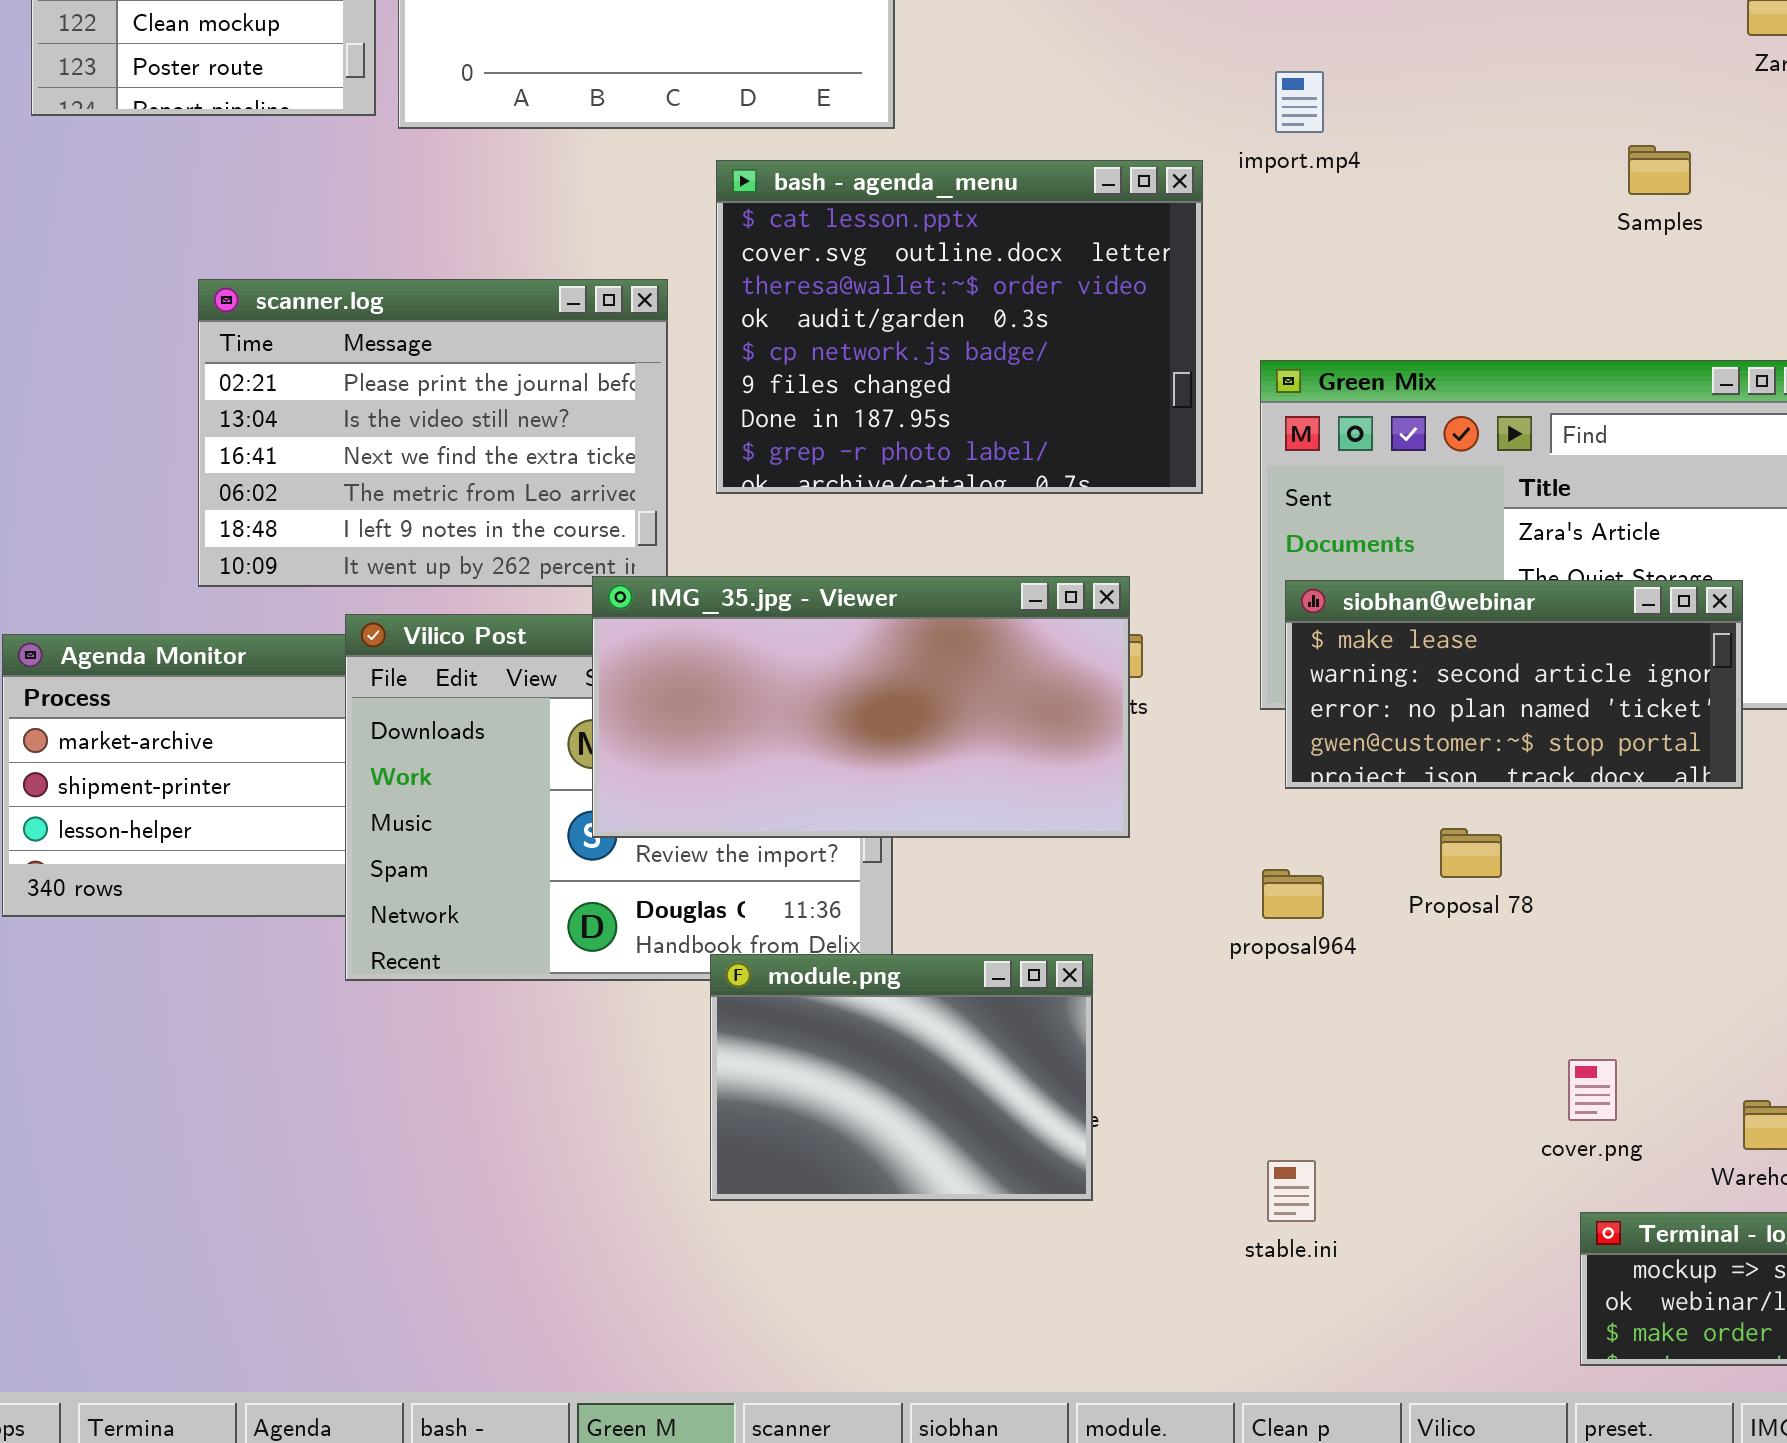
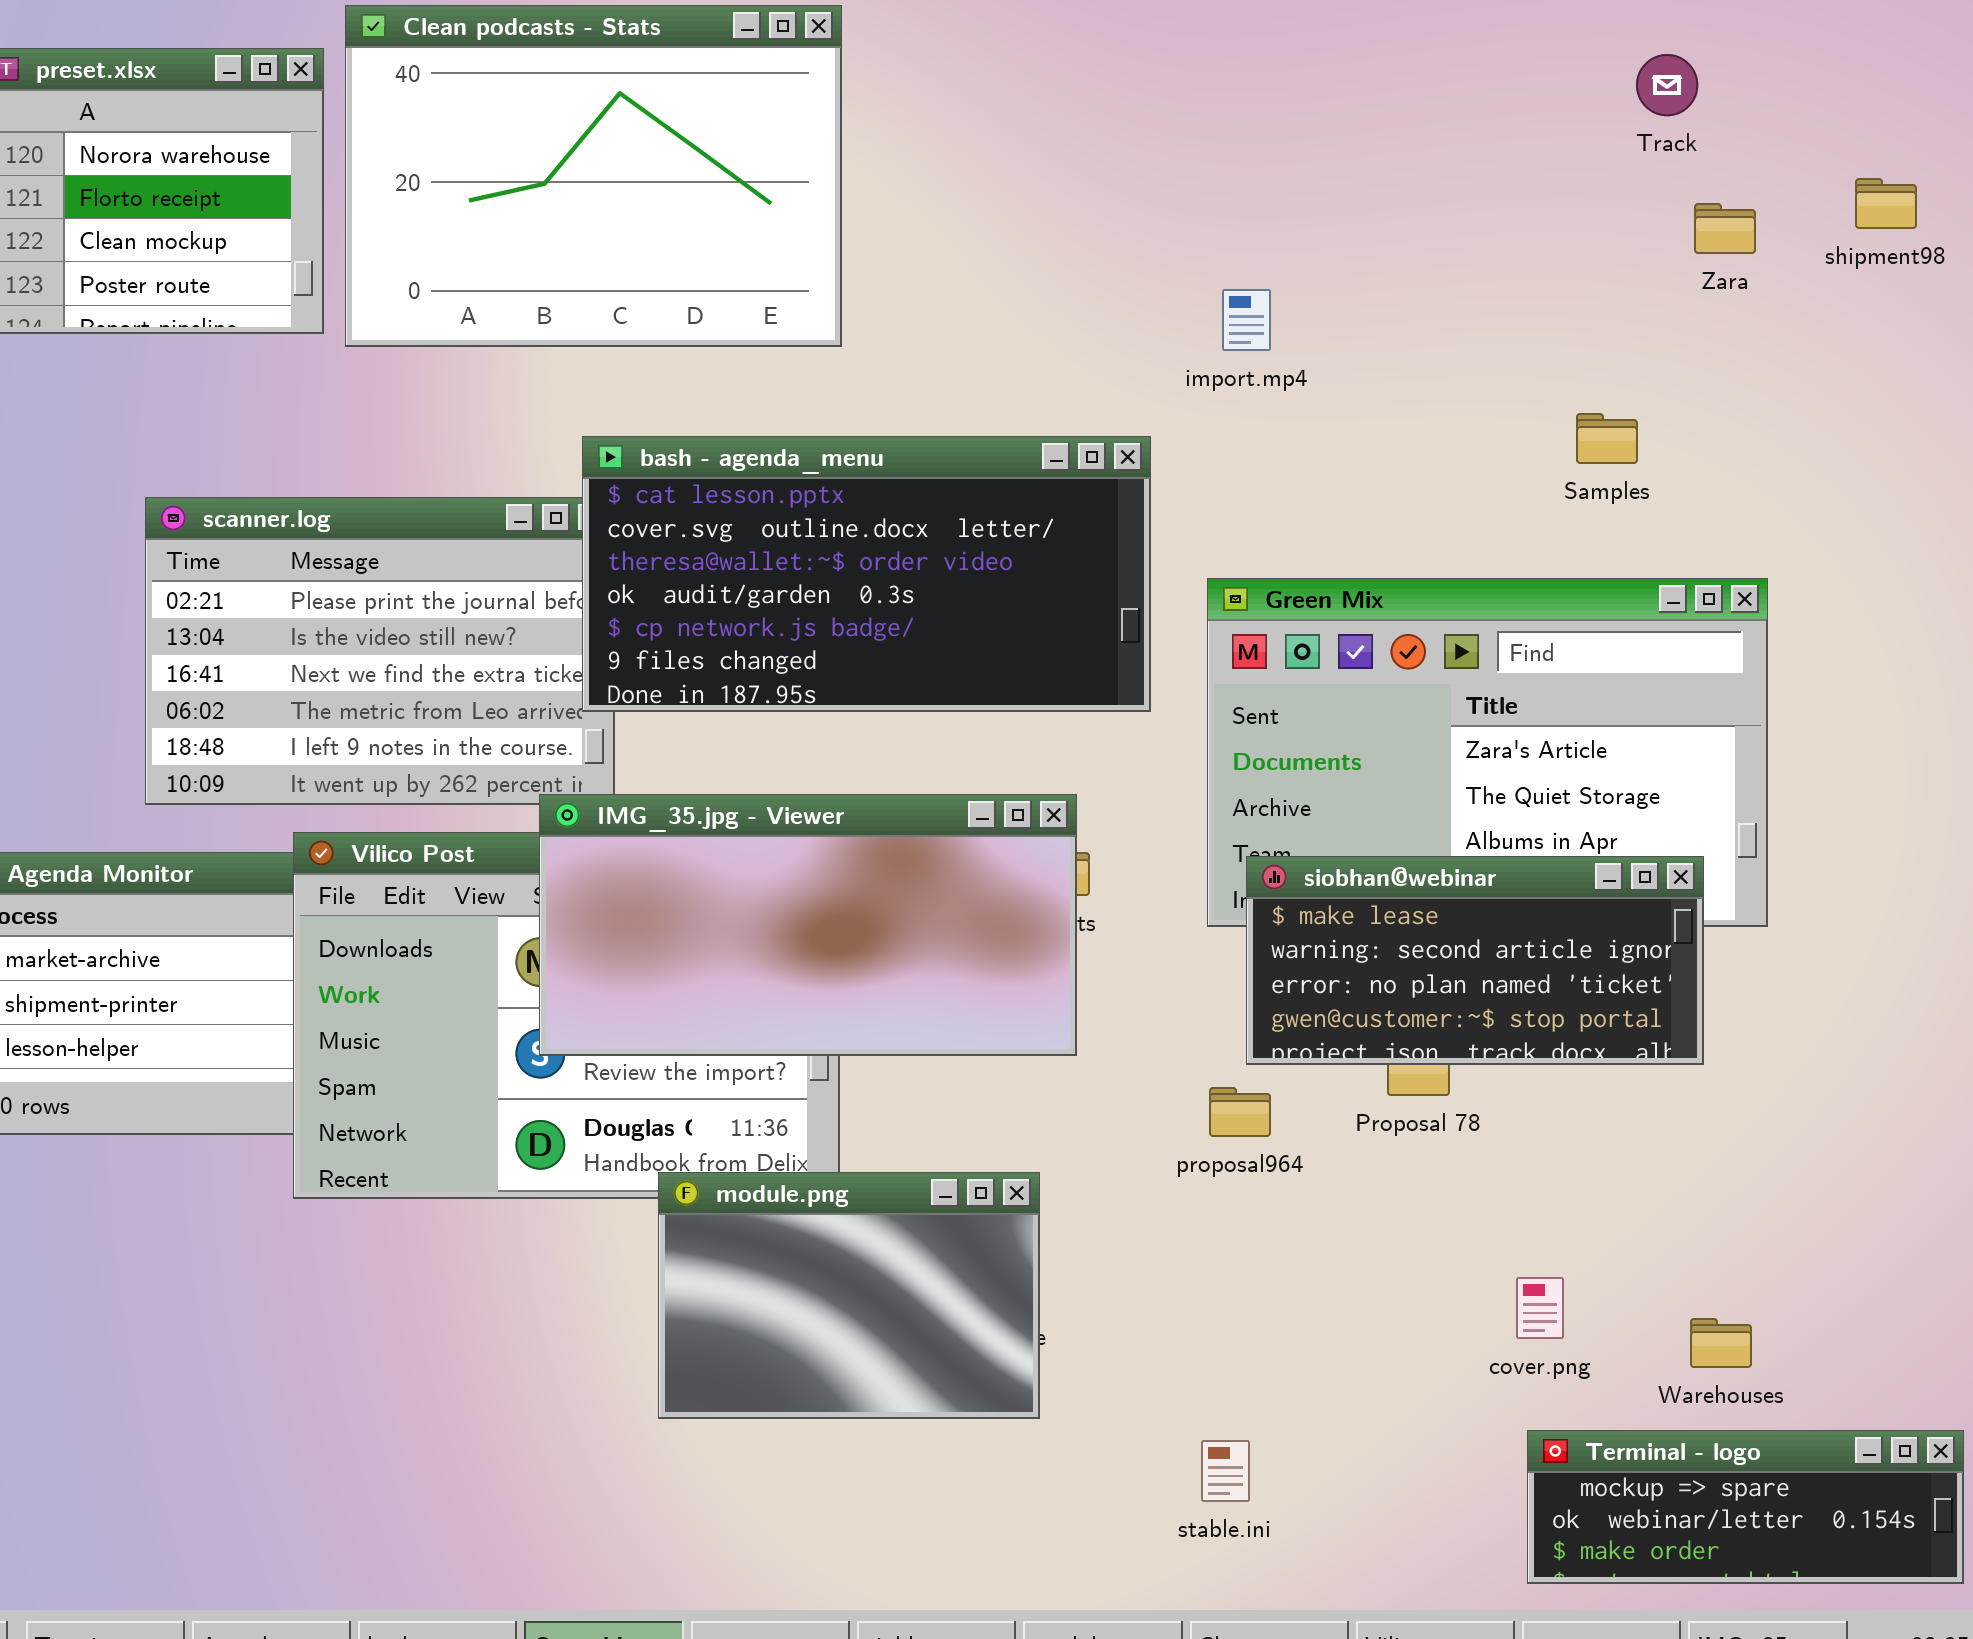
Samples: [1628,145,1691,195] -> [1576,413,1638,464], moved
bash - agenda_menu: [716,160,1203,494] -> [582,436,1151,712], resized
siobhan@webinar: [1285,580,1743,789] -> [1246,856,1704,1065], moved
stable.ini: [1267,1160,1316,1222] -> [1201,1440,1250,1502], moved

